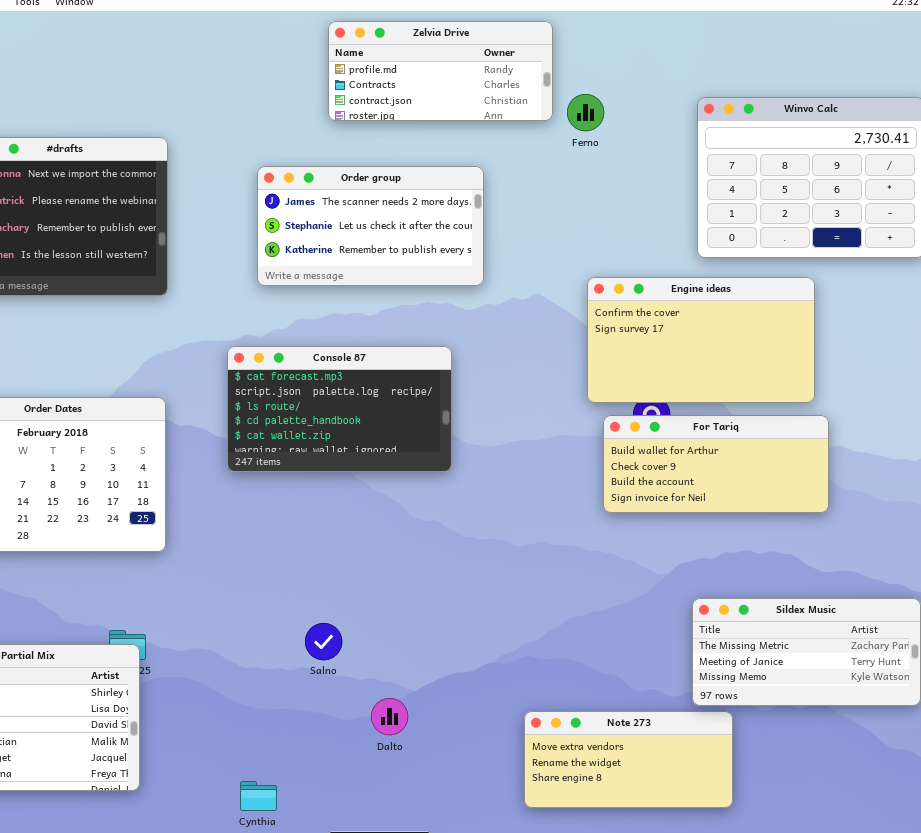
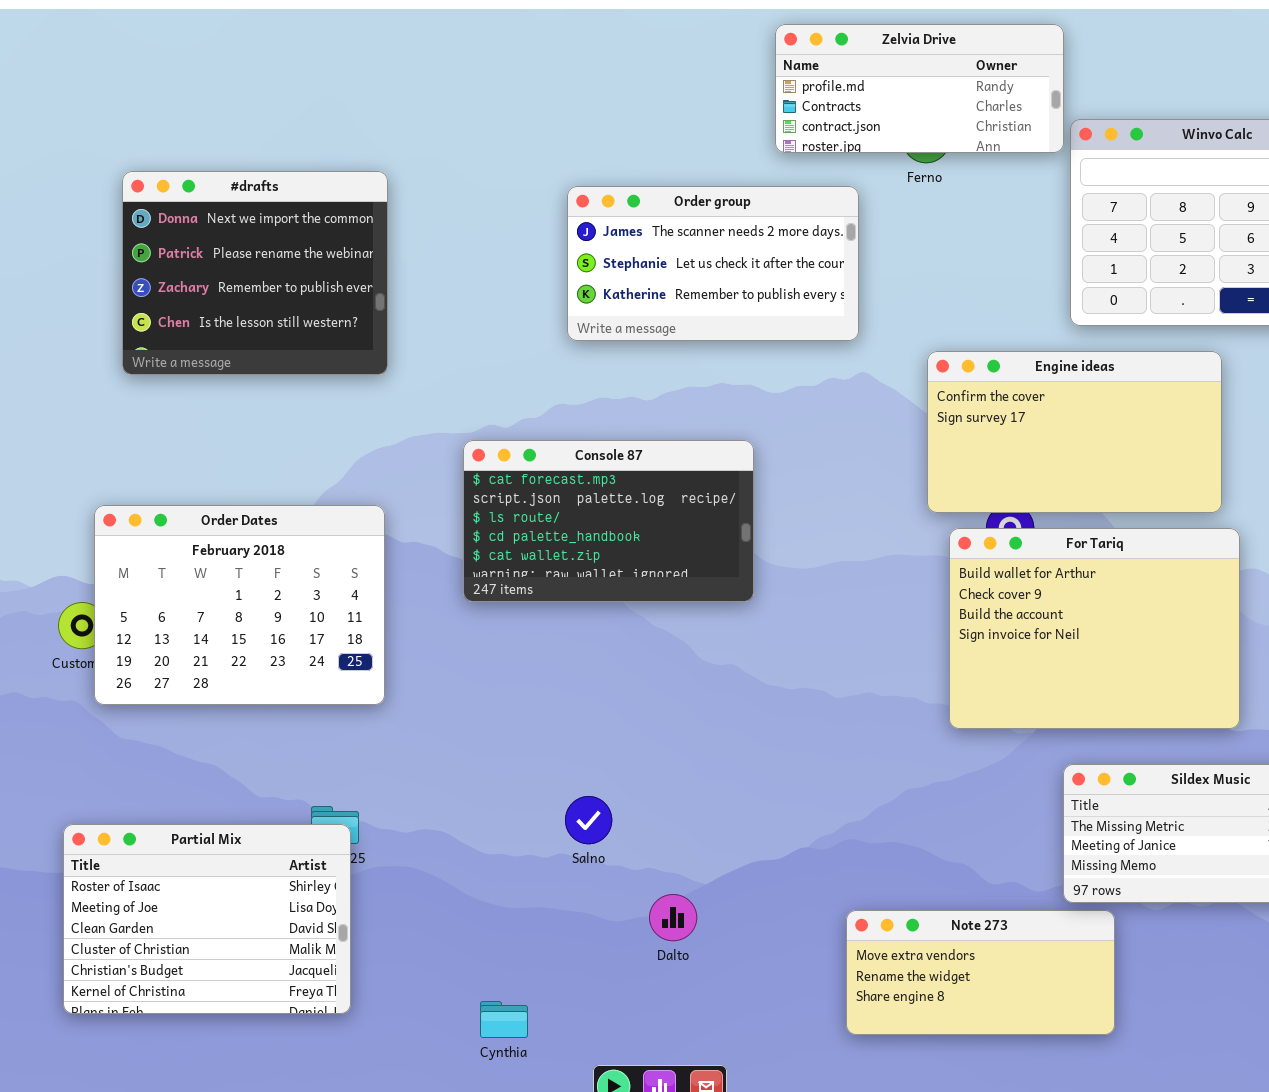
Zelvia Drive: [328,21,553,121] -> [775,24,1064,153], moved
Order group: [257,166,484,286] -> [567,186,859,341], moved
For Tariq: [603,415,829,513] -> [949,528,1240,729], resized

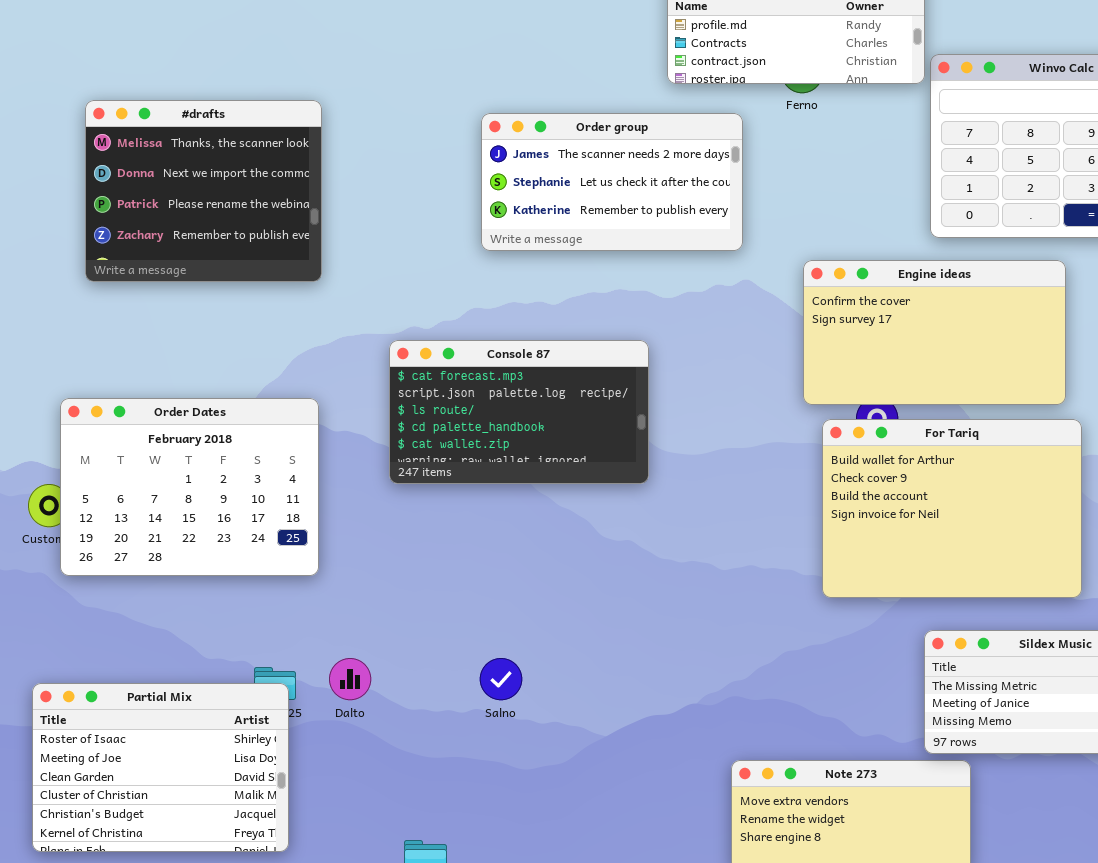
#drafts: [122,171,388,375] -> [85,100,322,282], scrolled up 1 row
Dalto: [649,894,697,941] -> [329,658,371,700], moved

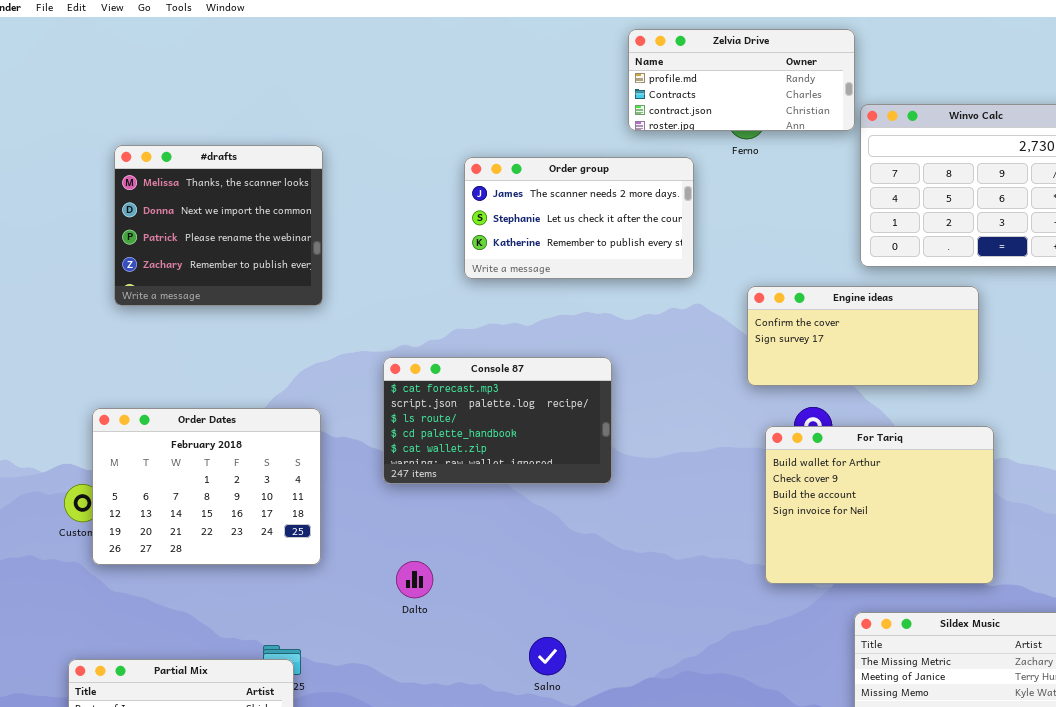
Engine ideas: [803,260,1066,405] -> [747,286,979,386], resized
Dalto: [329,658,371,700] -> [396,561,433,598], moved
Salno: [480,658,522,700] -> [529,637,566,675], moved

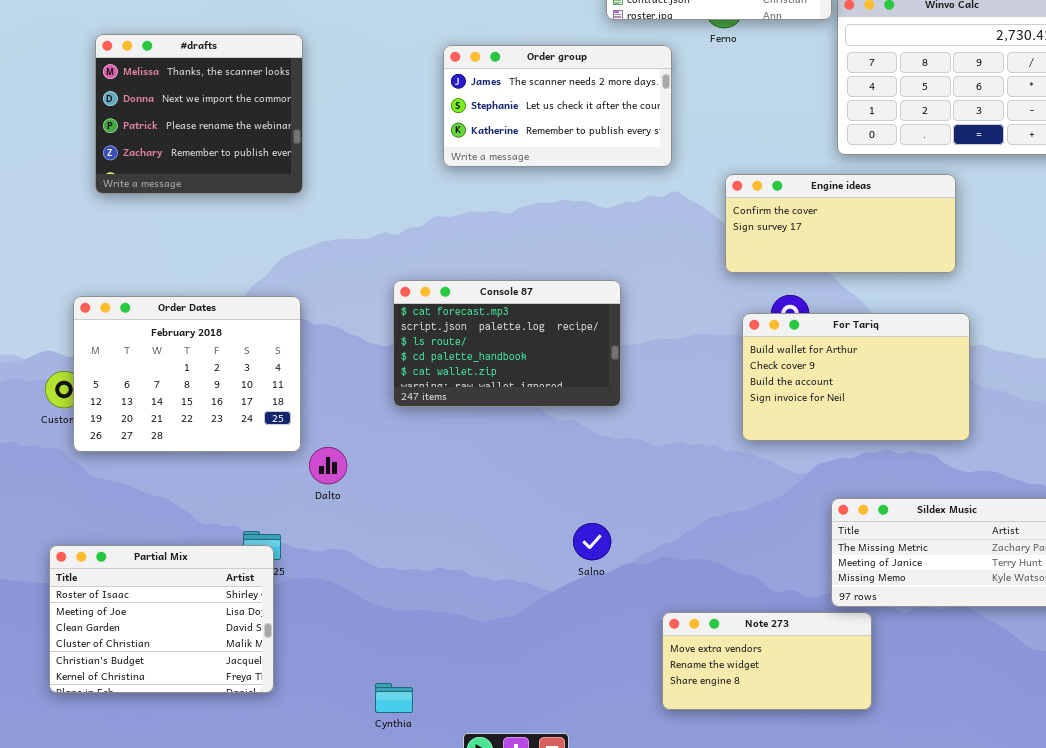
Console 87: [383,357,612,484] -> [393,280,621,407], moved
For Tariq: [765,426,994,584] -> [742,313,970,441], resized
Dalto: [396,561,433,598] -> [309,447,347,484], moved
Salno: [529,637,566,675] -> [573,523,611,560], moved

